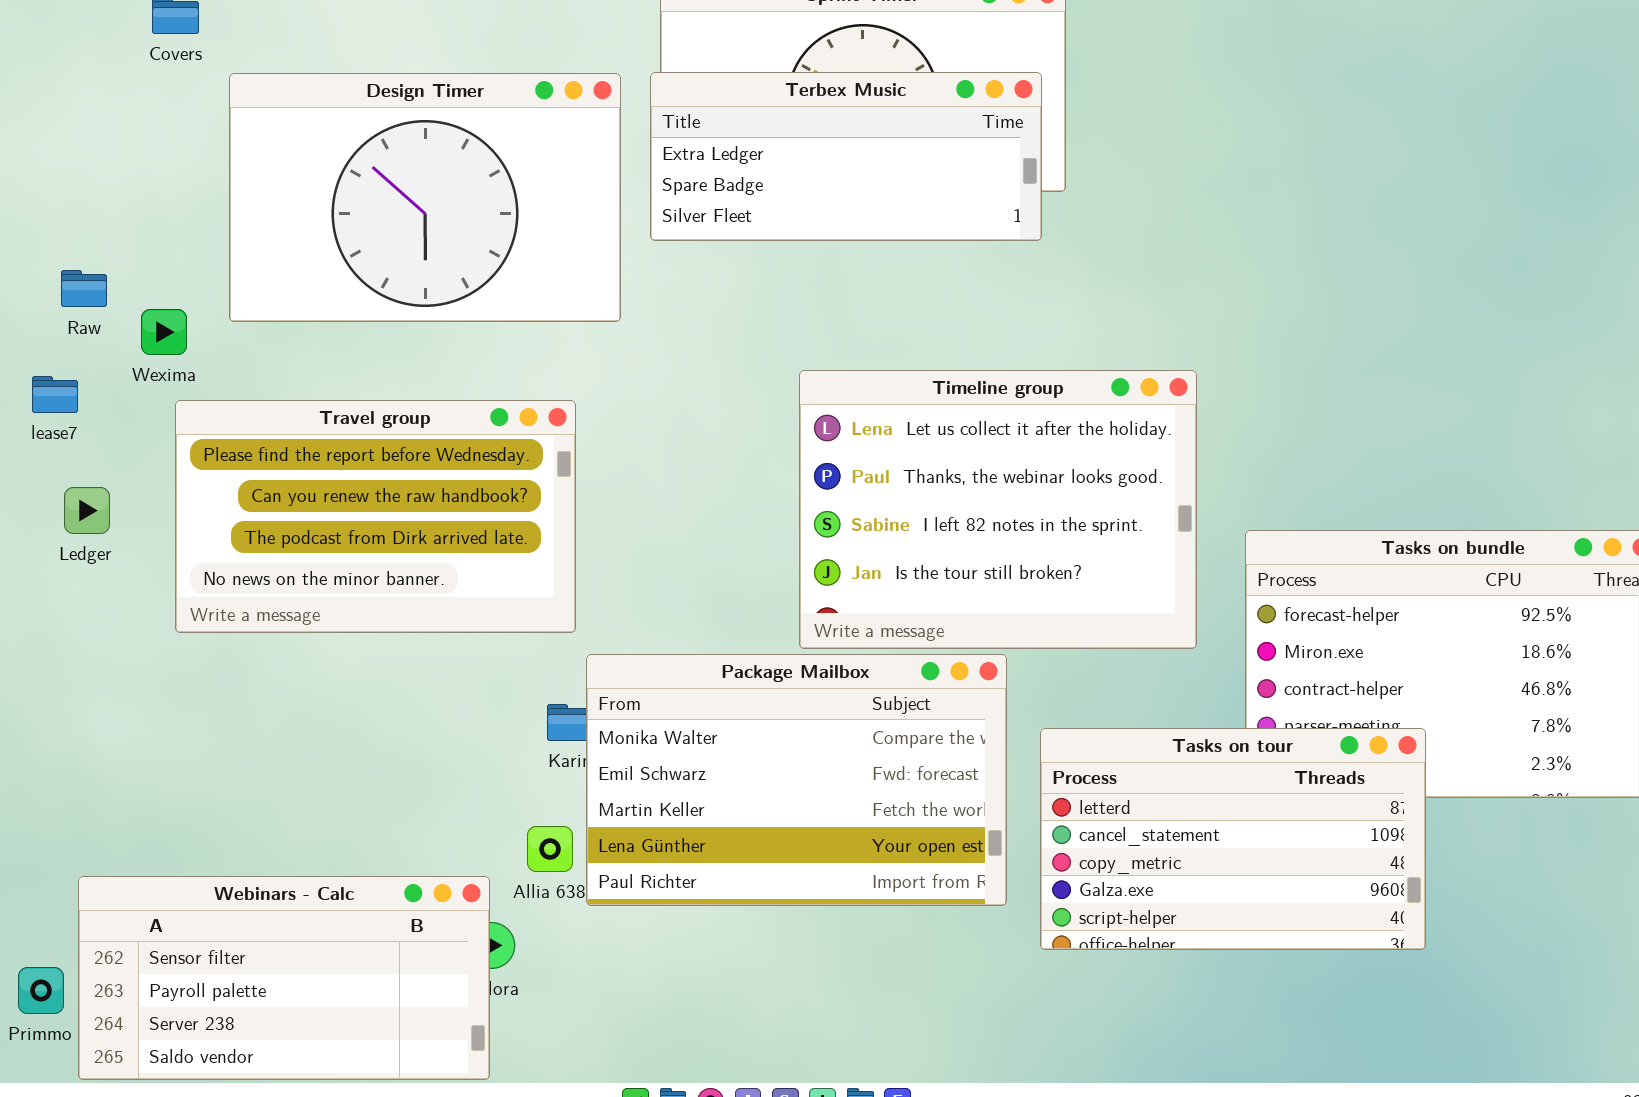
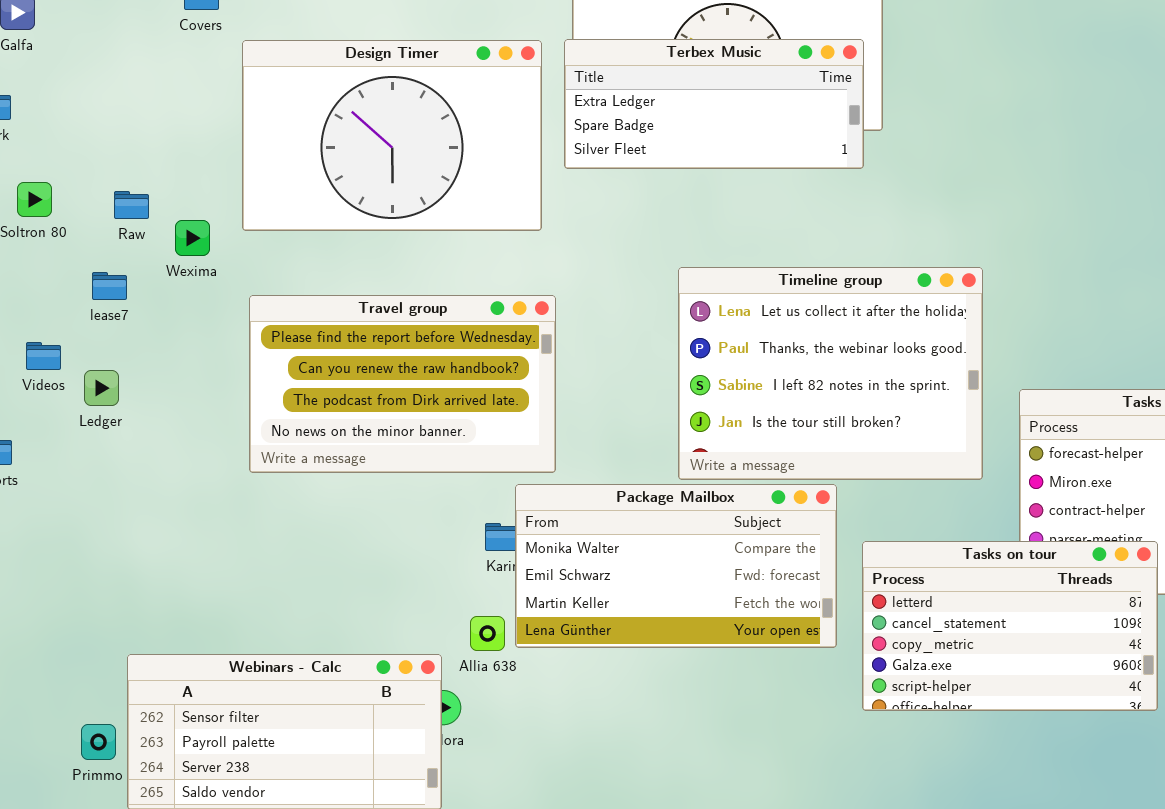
Travel group: [175,400,576,633] -> [249,295,556,473], moved
Ledger: [64,487,110,534] -> [84,370,119,406], moved
Package Mailbox: [586,654,1007,906] -> [515,484,837,648], resized

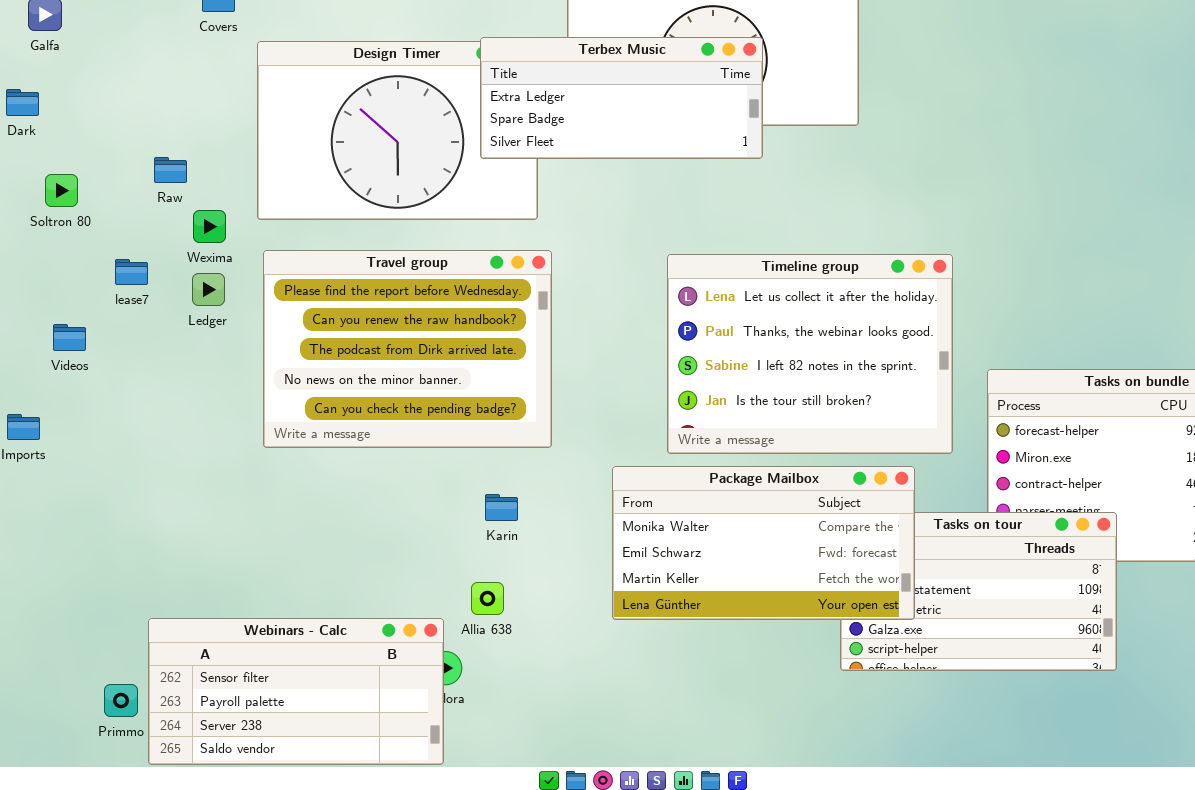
Terbex Music: [564,39,864,169] -> [480,37,763,159], moved
Raw: [114,191,149,219] -> [154,157,187,183], moved
Travel group: [249,295,556,473] -> [263,250,552,448], resized
Ledger: [84,370,119,406] -> [192,273,225,306], moved
Package Mailbox: [515,484,837,648] -> [612,466,915,620], moved

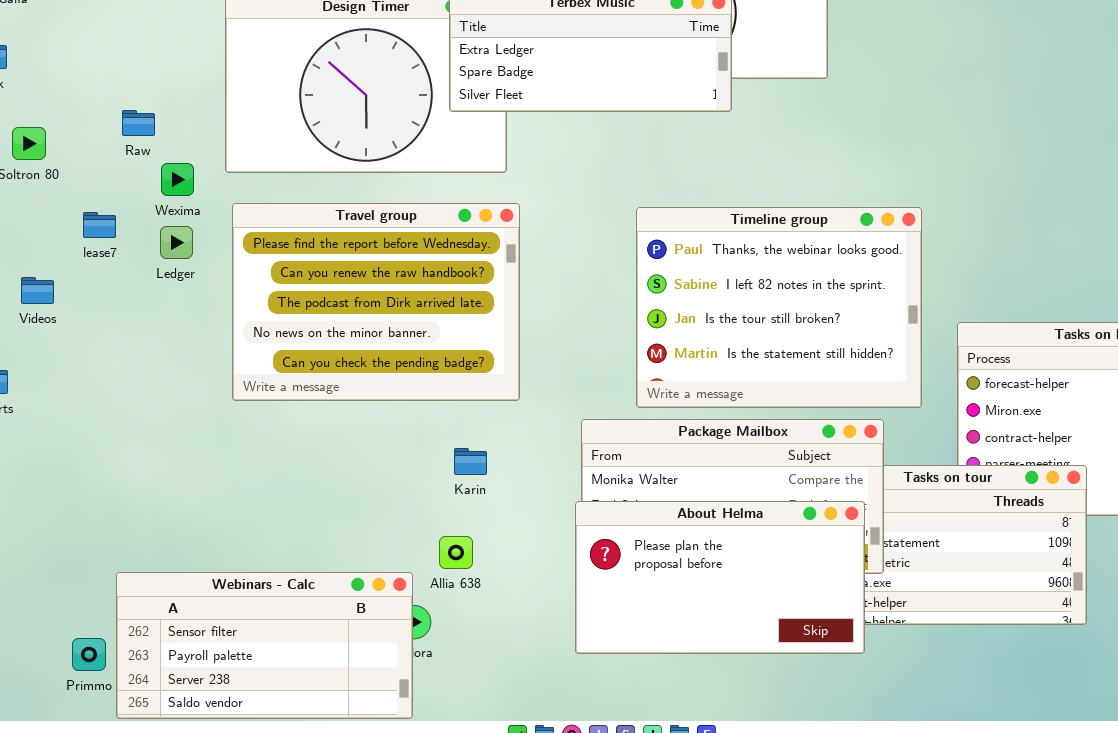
Timeline group: [667,254,953,454] -> [636,207,922,408], scrolled down 1 row
About Helma: none -> [575,501,865,654], opened

